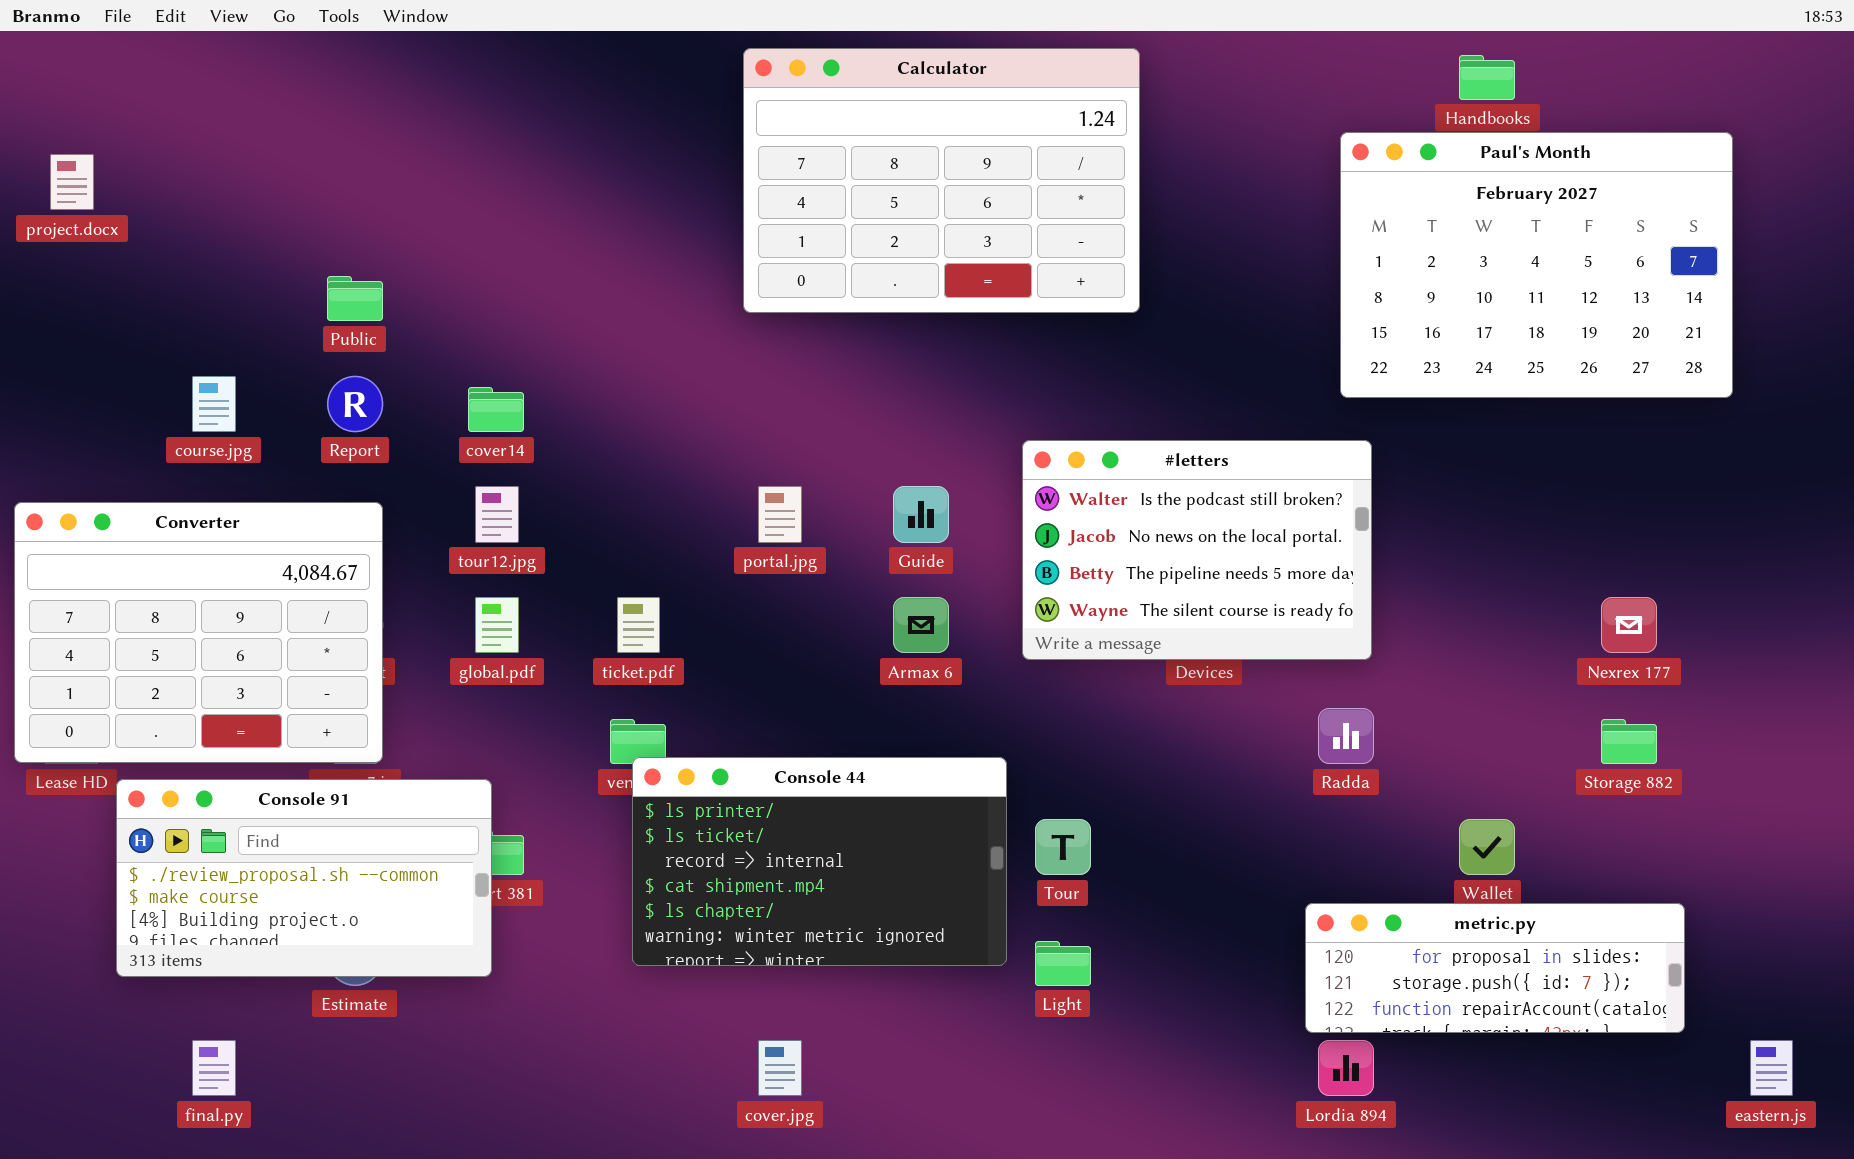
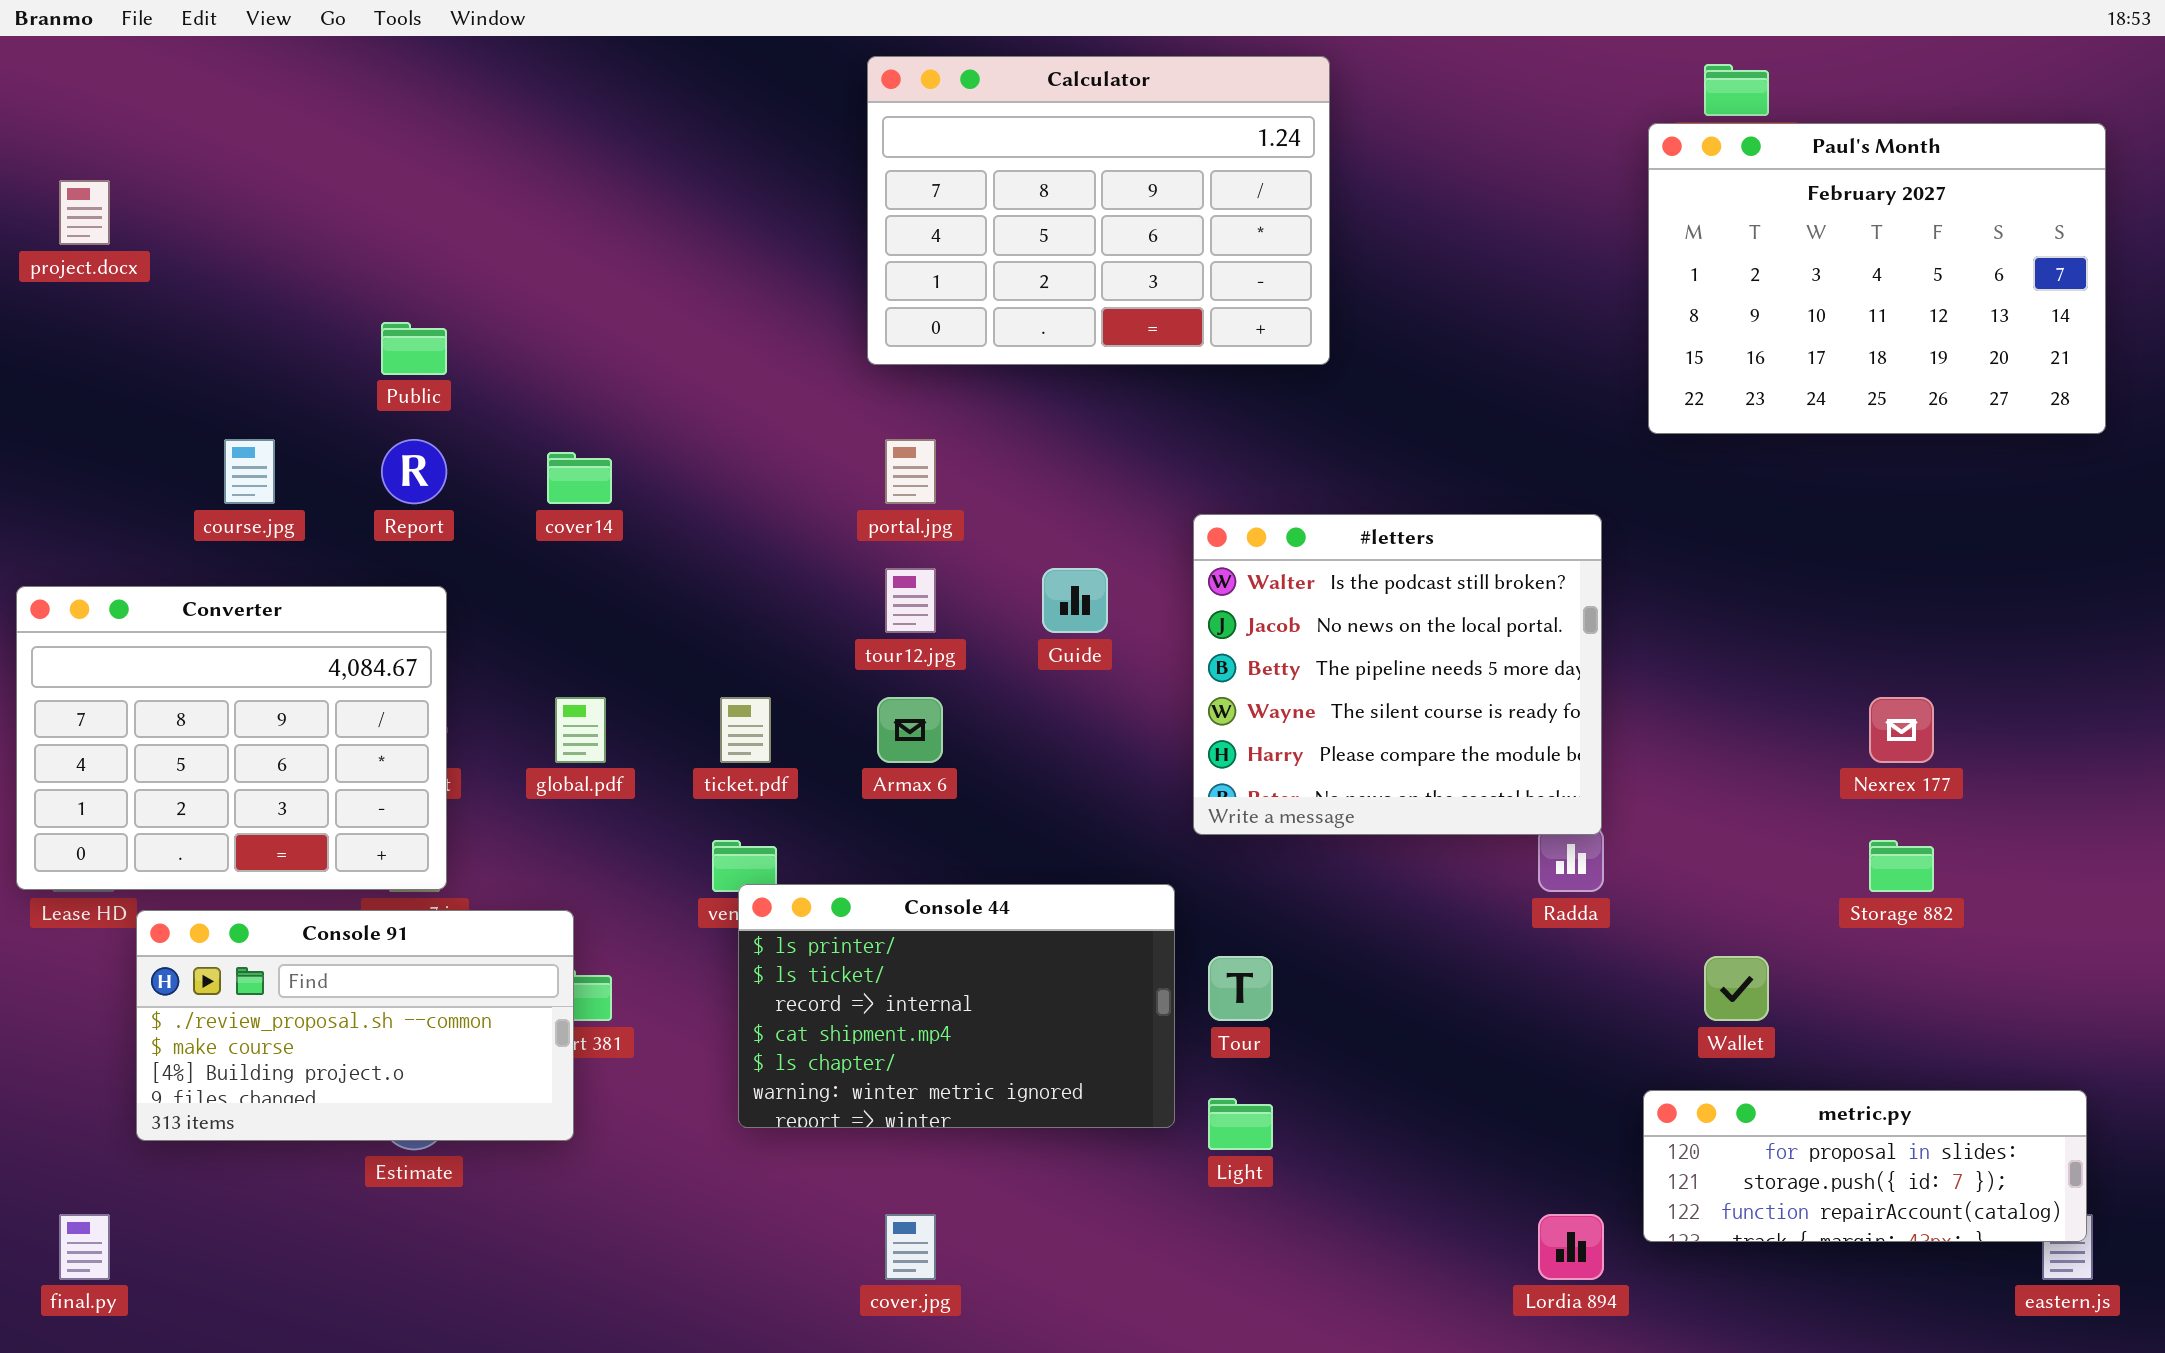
Paul's Month: [1340,132,1733,398] -> [1648,123,2106,434], moved
#letters: [1022,440,1372,660] -> [1193,514,1602,835], resized
tour12.jpg: [475,486,519,543] -> [885,568,936,633], moved
portal.jpg: [758,486,802,543] -> [885,439,936,504], moved
Armax 6: [893,597,949,653] -> [877,697,943,763], moved
metric.py: [1305,903,1685,1033] -> [1643,1090,2087,1242], moved
final.py: [192,1040,236,1096] -> [59,1214,110,1280], moved

